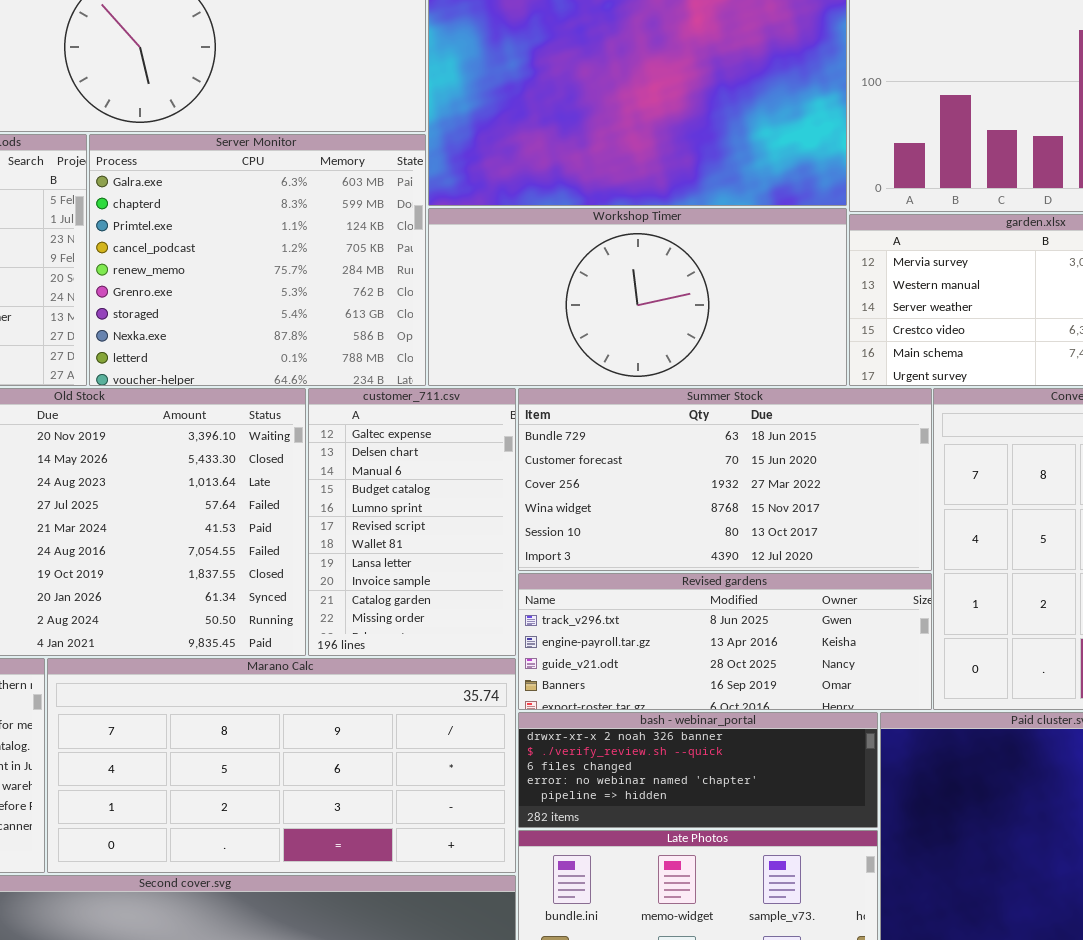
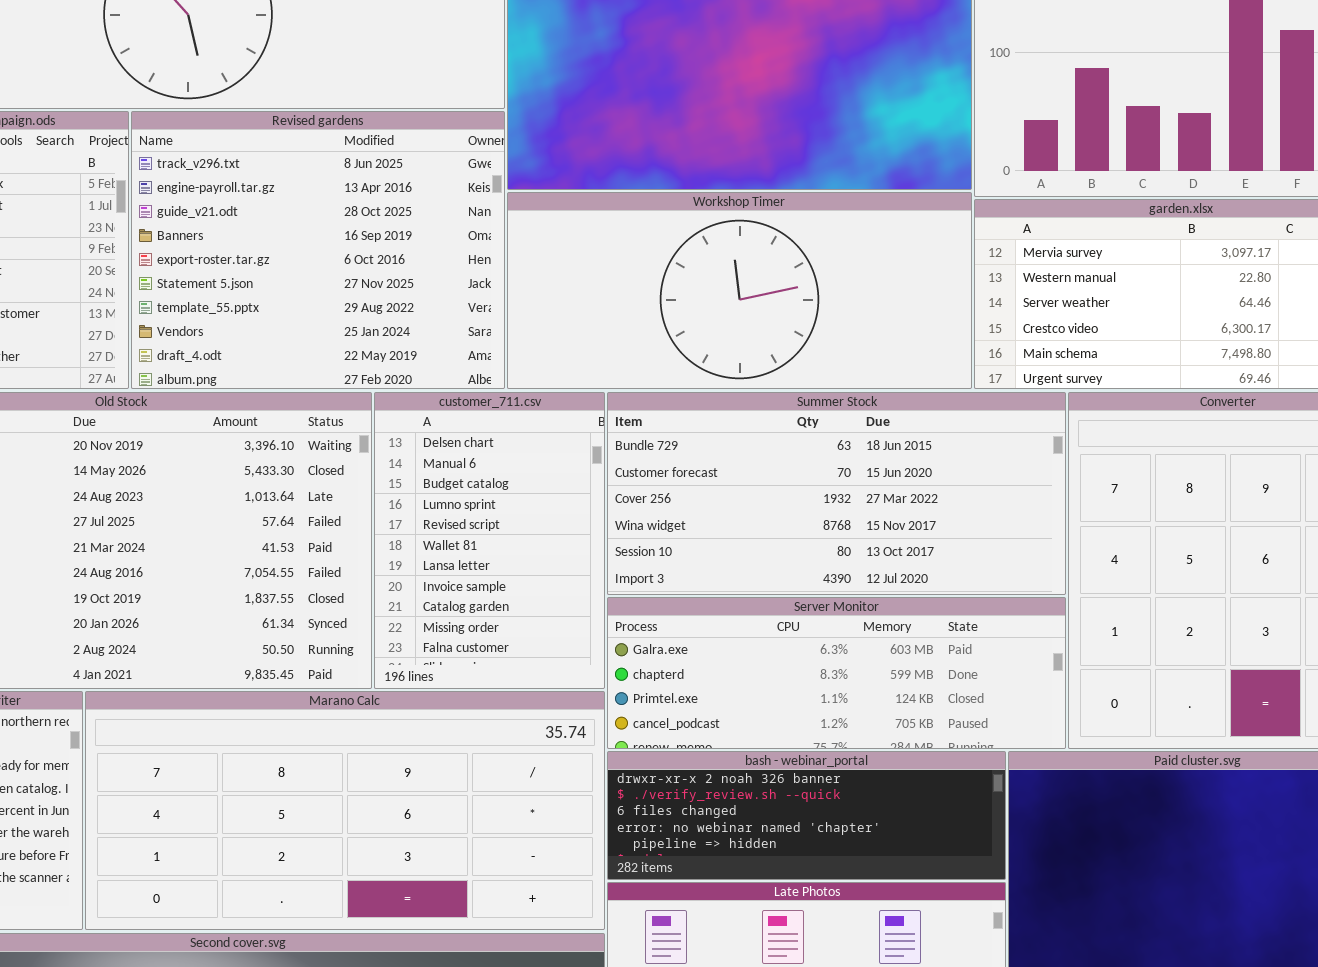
Server Monitor: [89,134,426,386] -> [607,597,1066,749], moved, resized
customer_711.csv: [308,388,516,656] -> [374,392,605,689], scrolled down 1 row
Revised gardens: [518,573,932,710] -> [131,111,505,389], moved, resized

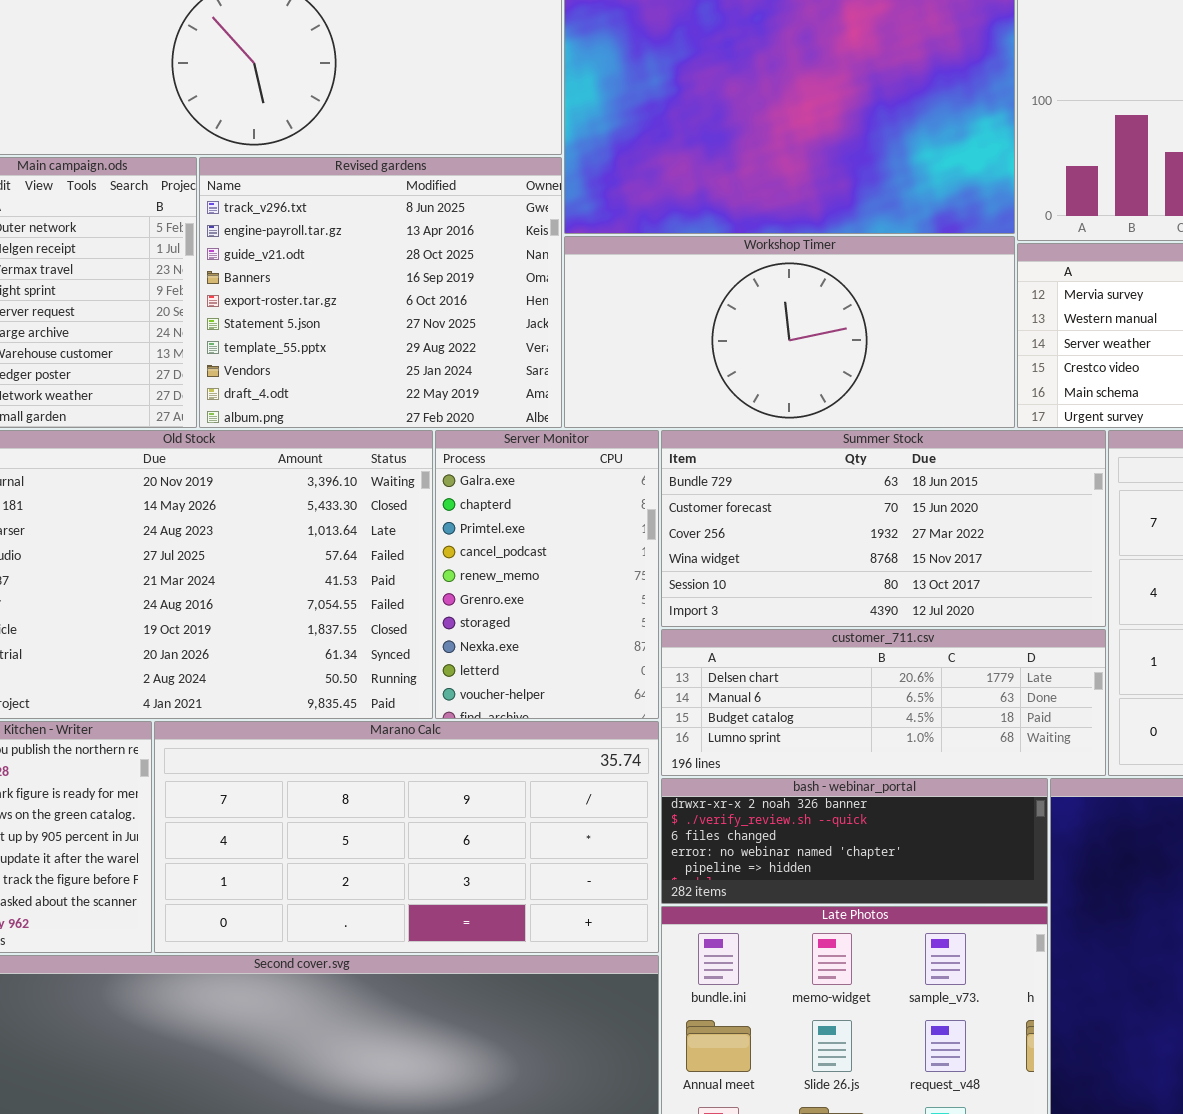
customer_711.csv: [374,392,605,689] -> [661,629,1106,776], moved, resized
Server Monitor: [607,597,1066,749] -> [435,430,659,719], moved, resized

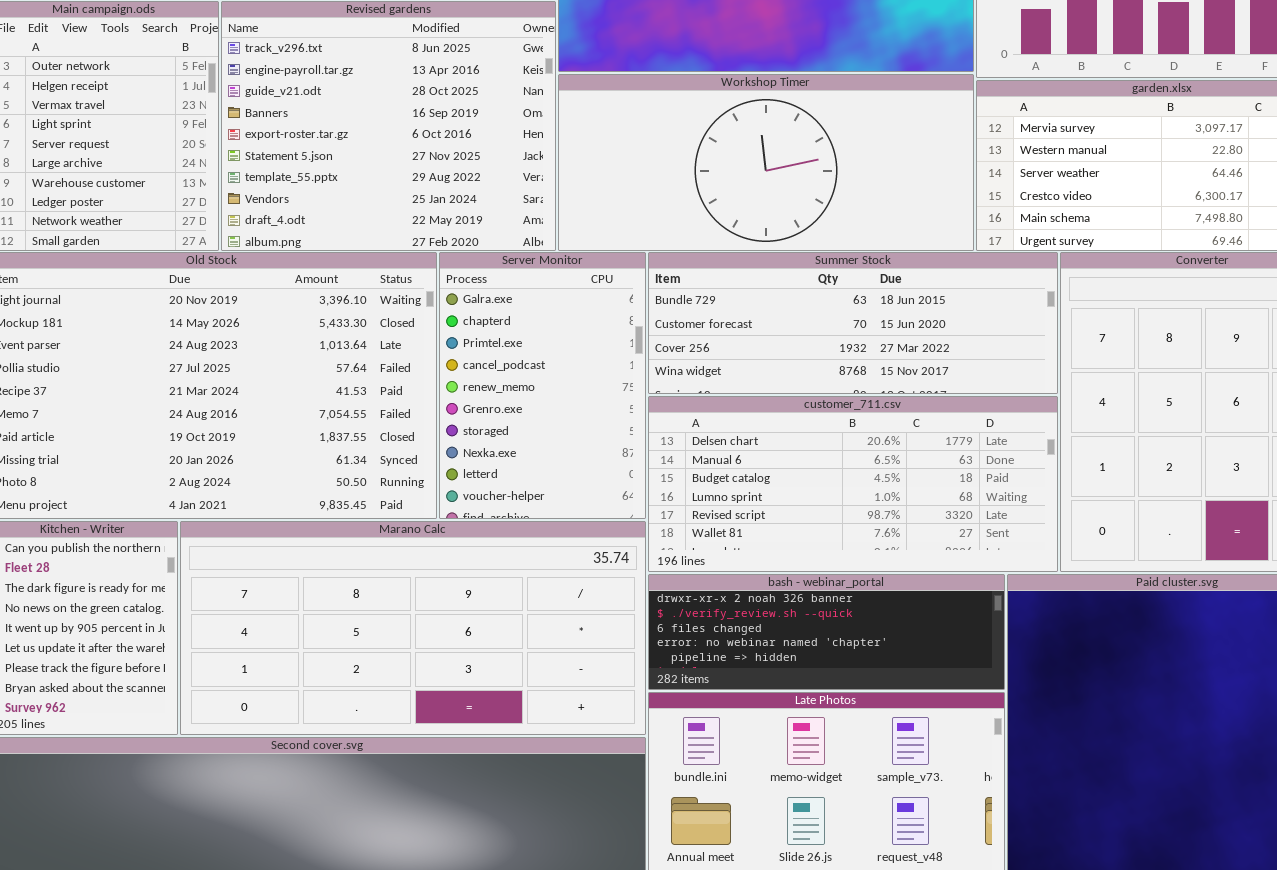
Summer Stock: [661,430,1106,627] -> [648,252,1058,394], resized
customer_711.csv: [661,629,1106,776] -> [648,396,1058,572], resized

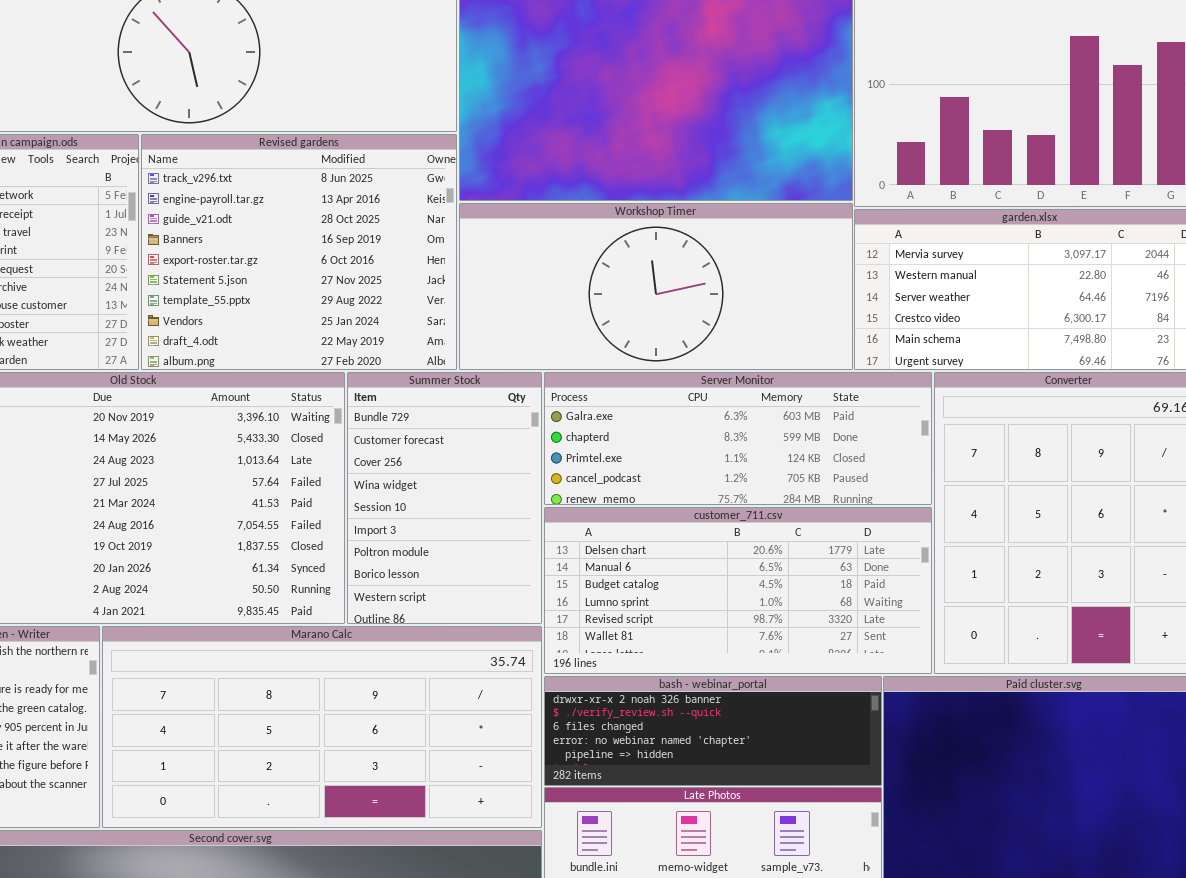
Server Monitor: [439,252,646,519] -> [544,372,932,505], moved, resized
Summer Stock: [648,252,1058,394] -> [347,372,542,624], moved, resized

